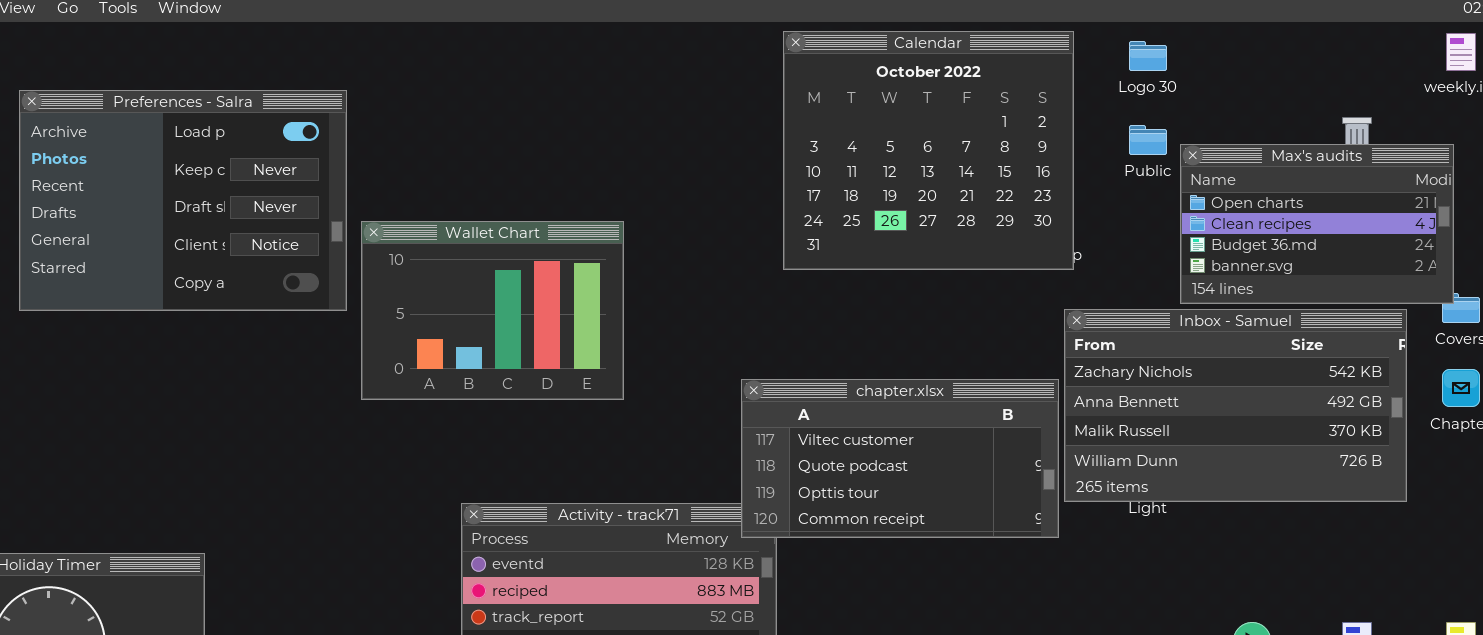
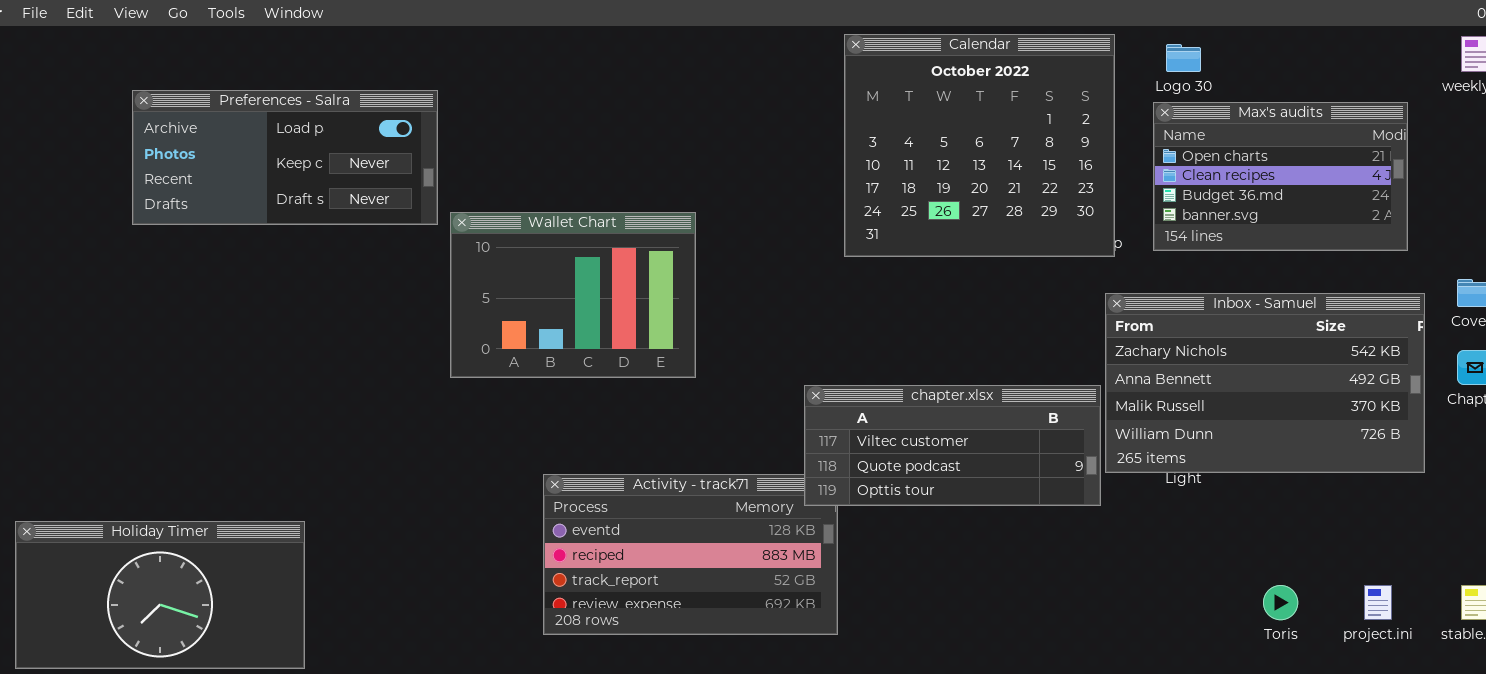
Preferences - Salra: [19,90,347,311] -> [132,90,438,225], resized
Max's audits: [1180,144,1454,304] -> [1153,102,1408,251], moved
chapter.xlsx: [741,379,1059,538] -> [804,385,1101,506], resized

